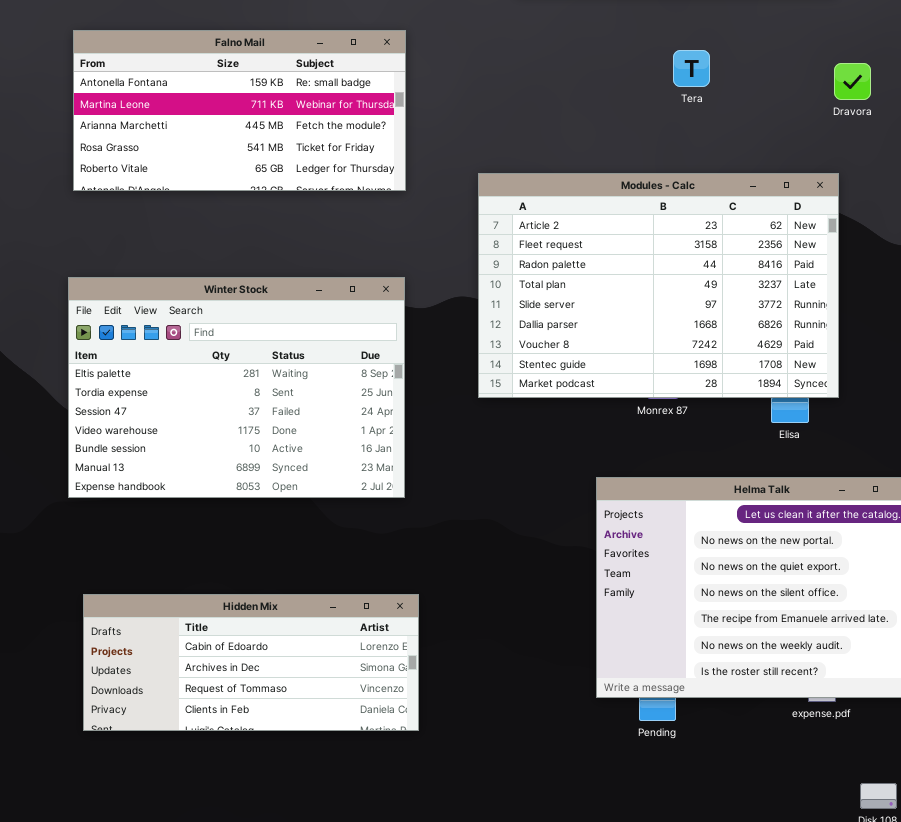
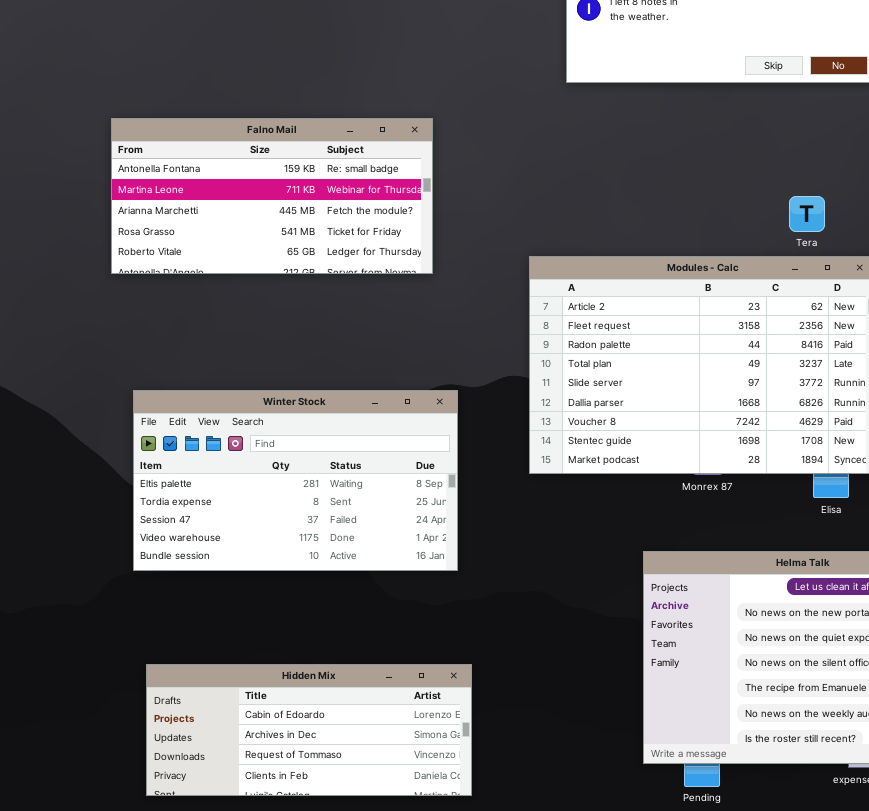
Falno Mail: [73,30,406,191] -> [111,118,433,274], moved
Tera: [673,50,710,87] -> [789,196,825,232], moved
Winter Stock: [68,277,405,498] -> [133,390,458,571], resized

